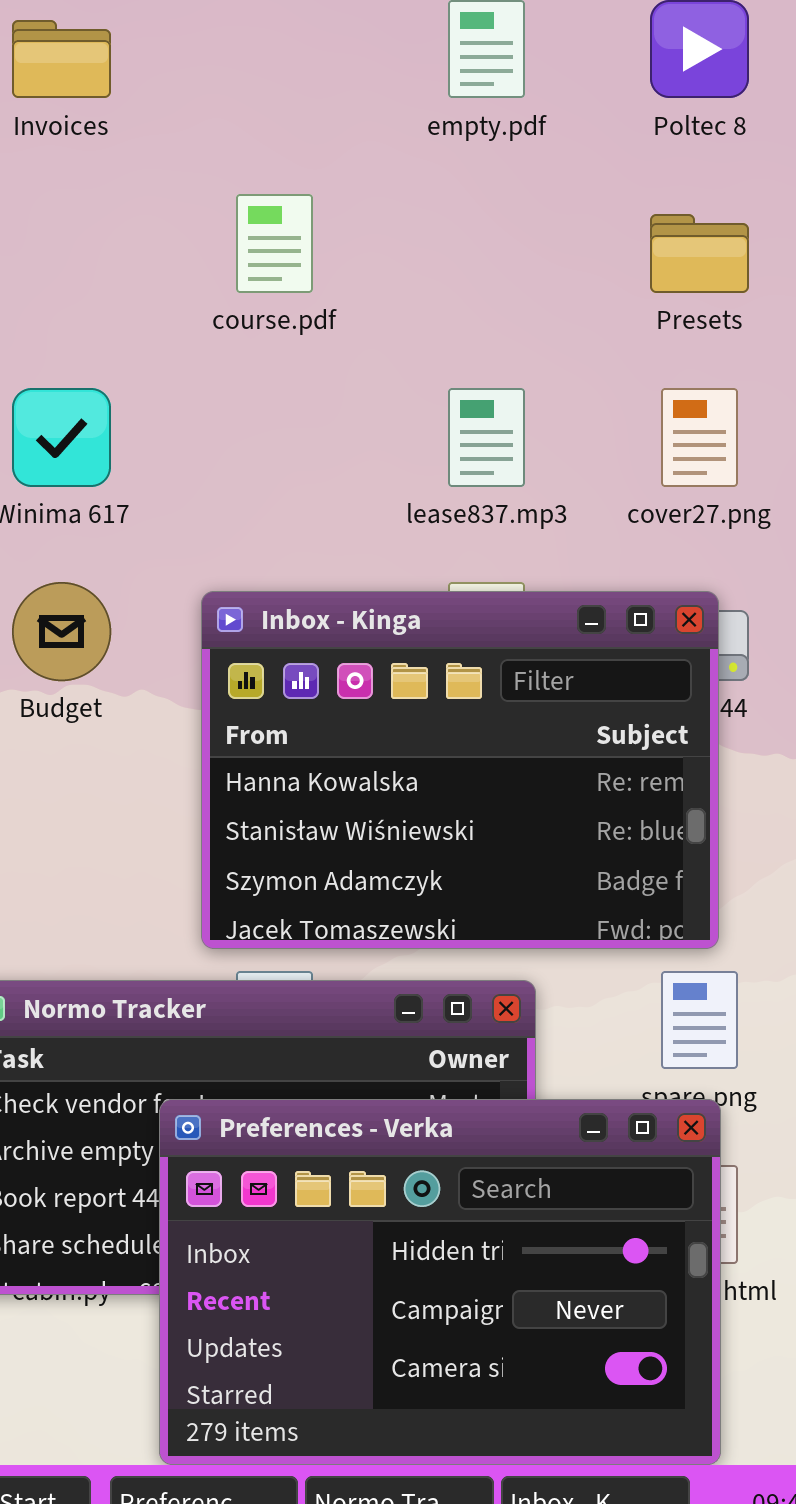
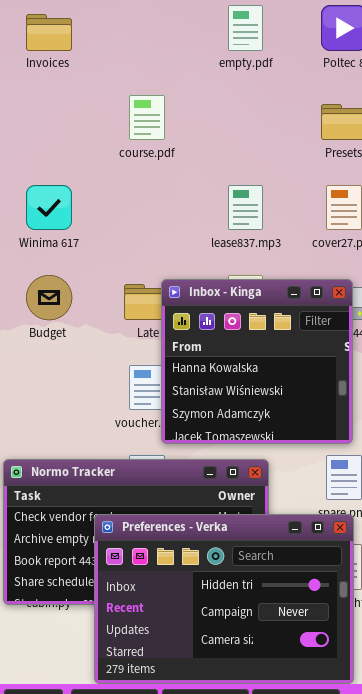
Inbox - Kinga: [201,591,719,949] -> [161,279,353,444], resized

